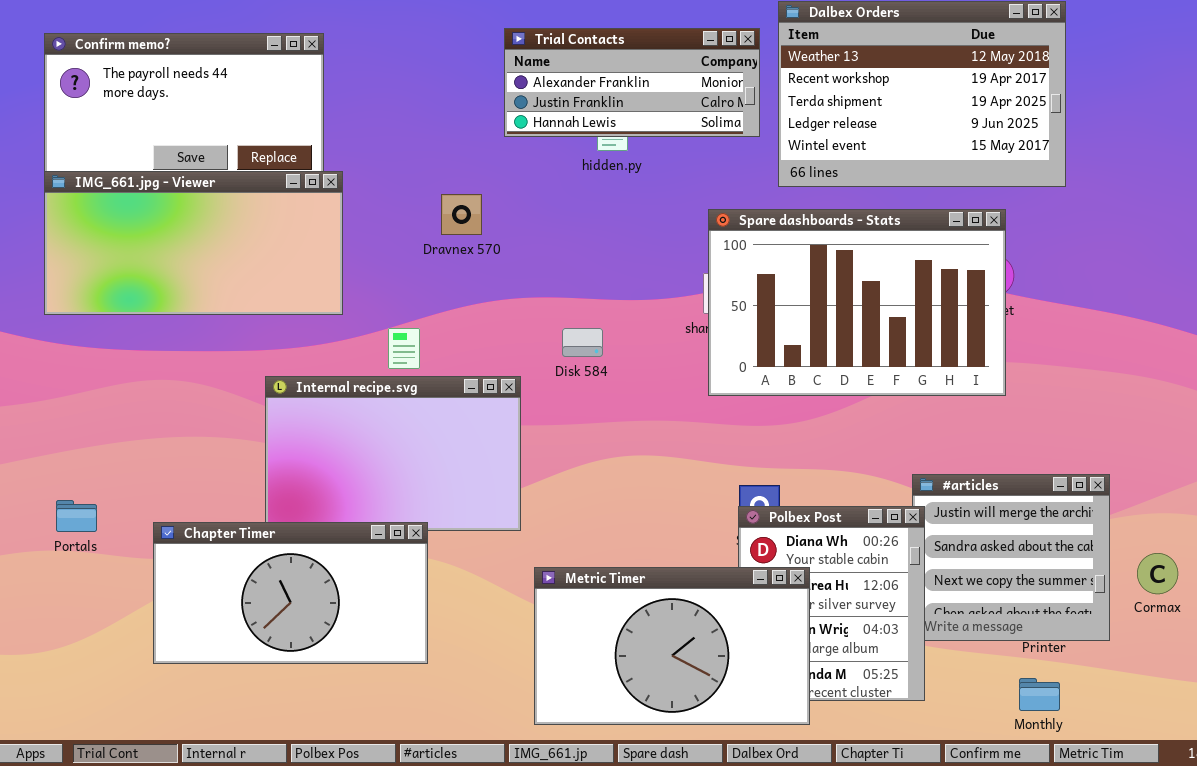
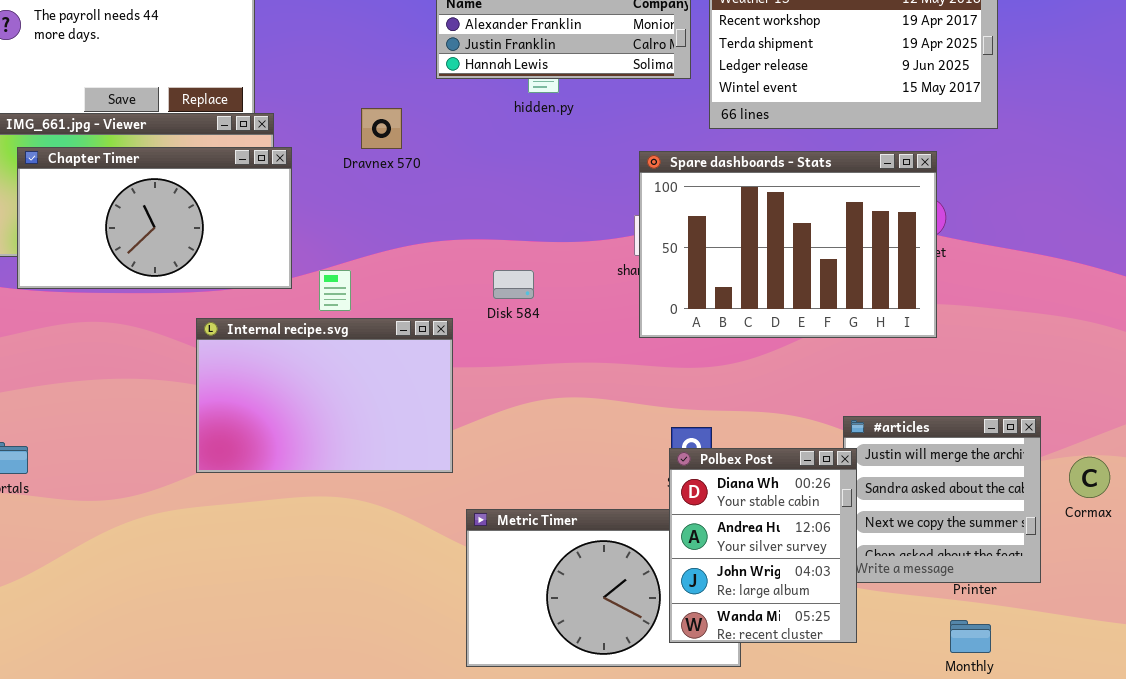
Dravnex 570: [441,194,482,235] -> [361,108,402,149], moved
Polbex Post: [738,506,925,701] -> [669,448,857,643], raised
Chapter Timer: [153,522,428,664] -> [17,147,292,289], moved
Cormax: [1137,553,1178,594] -> [1069,457,1110,498], moved

